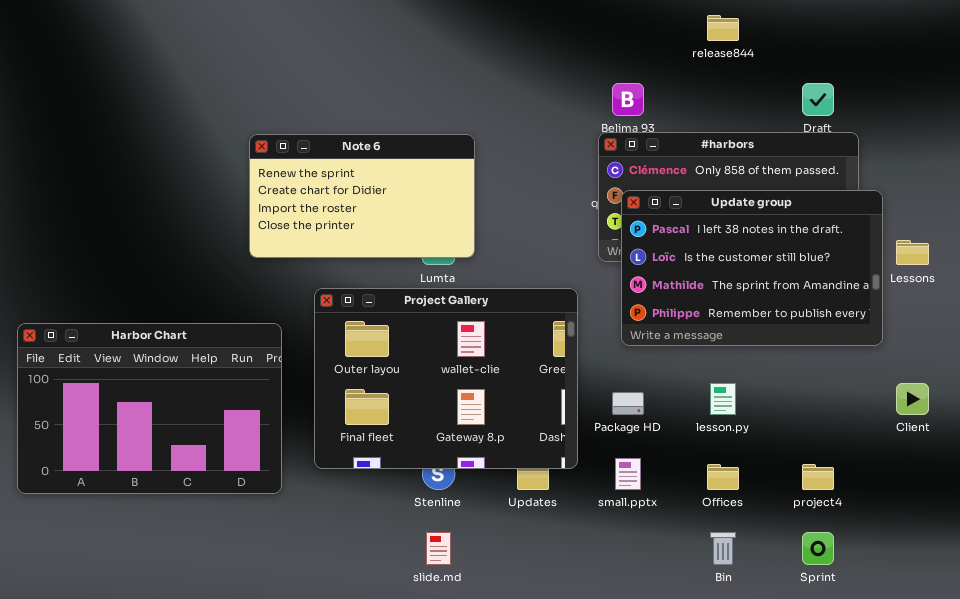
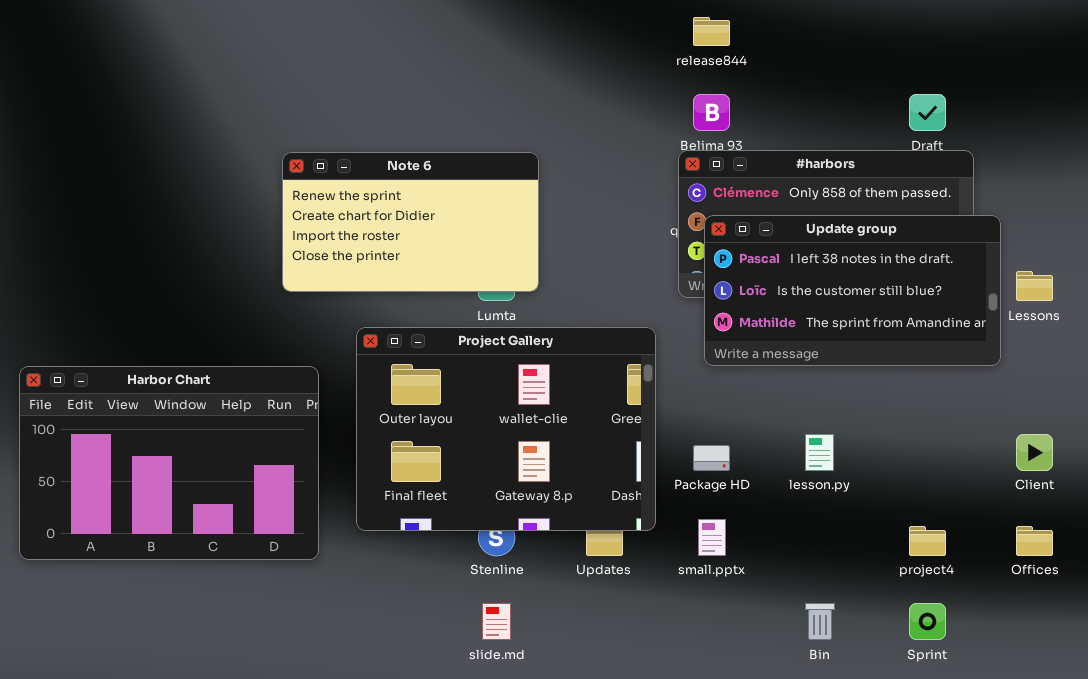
release844: [707,15,739,41] -> [693,17,730,46], moved
Update group: [621,190,883,346] -> [704,215,1001,366], resized
Offices: [707,464,739,490] -> [1016,526,1053,556], moved

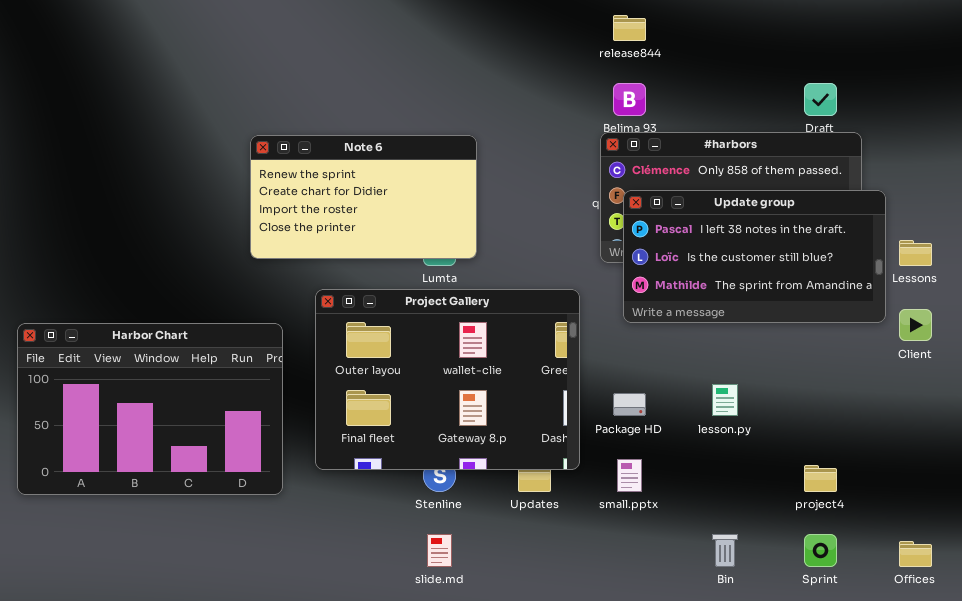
Client: [1016,434,1053,471] -> [899,309,932,341], moved
Offices: [1016,526,1053,556] -> [899,541,932,567], moved

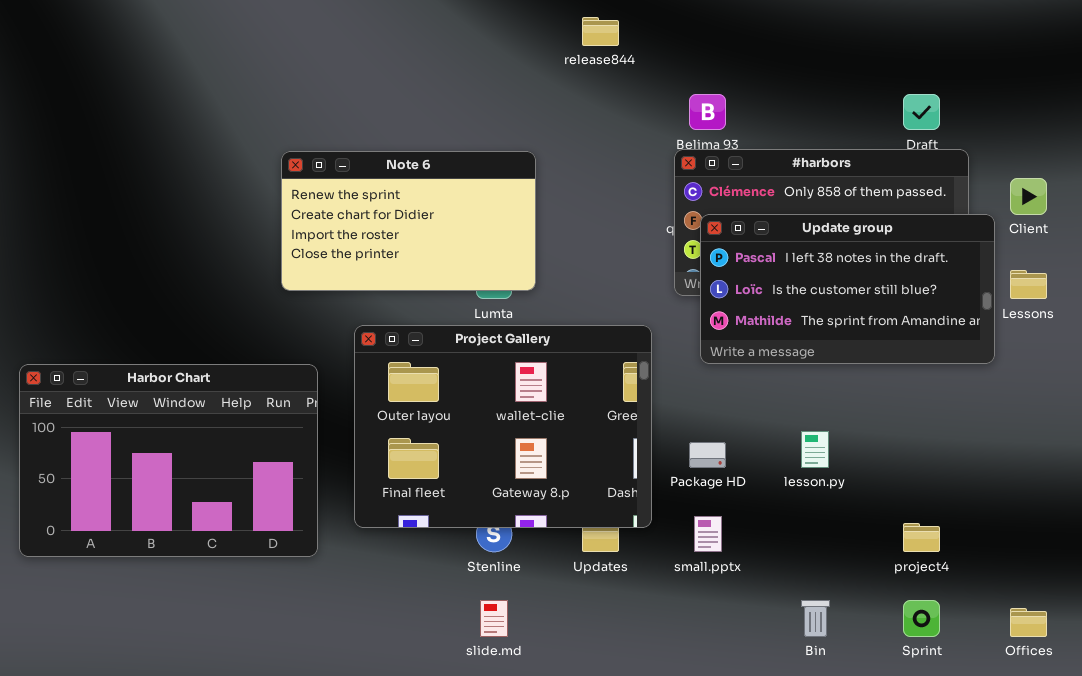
release844: [613,15,646,41] -> [582,17,619,46], moved
Client: [899,309,932,341] -> [1010,178,1047,215], moved

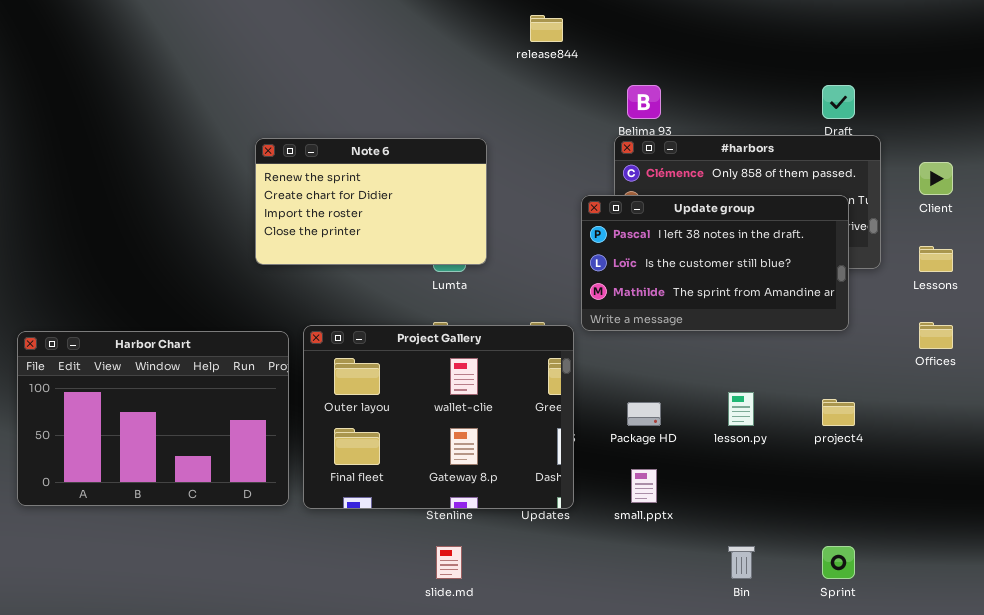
Update group: [700,214,995,364] -> [581,195,849,331], moved
Project Gallery: [354,325,652,528] -> [303,325,574,509], moved
project4: [903,523,940,552] -> [822,399,855,426], moved
Offices: [1010,608,1047,637] -> [919,322,953,349], moved

